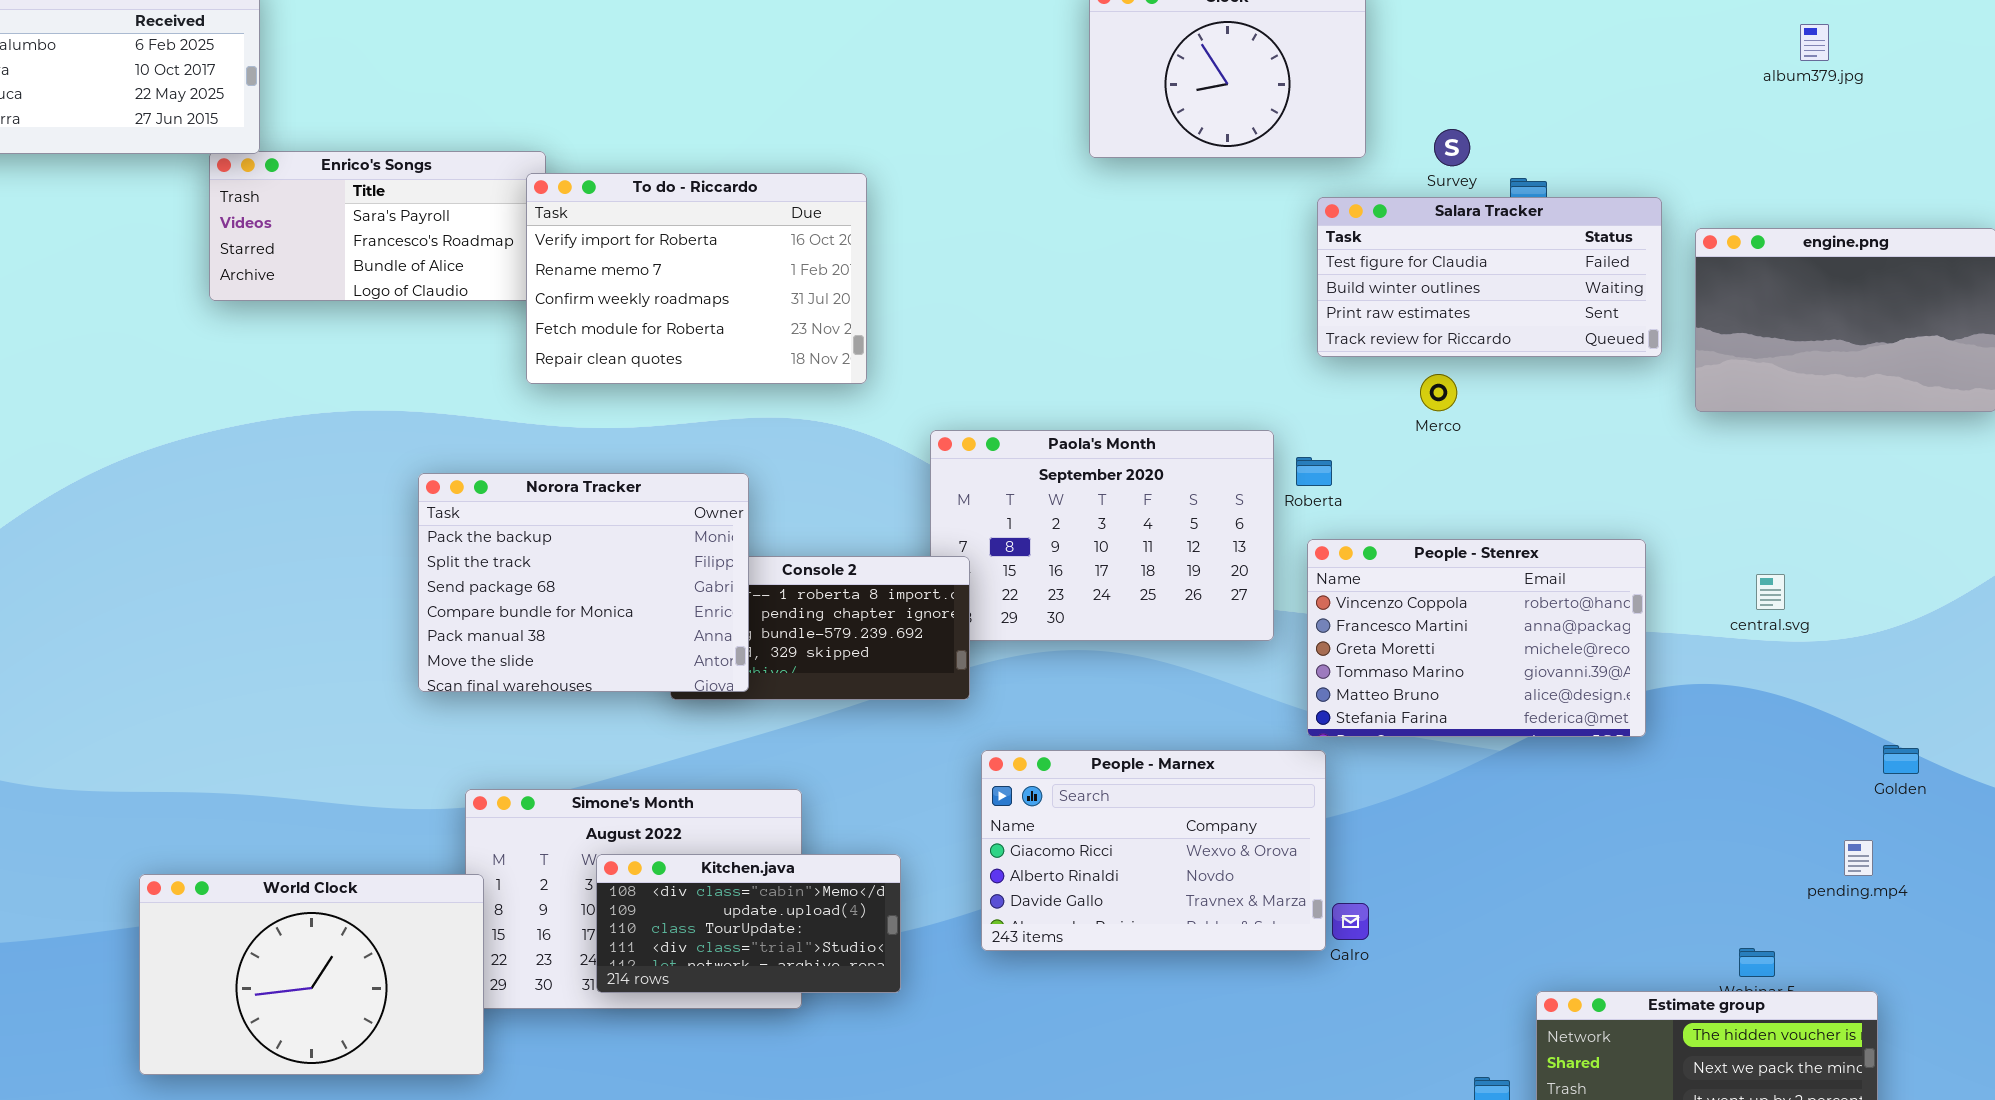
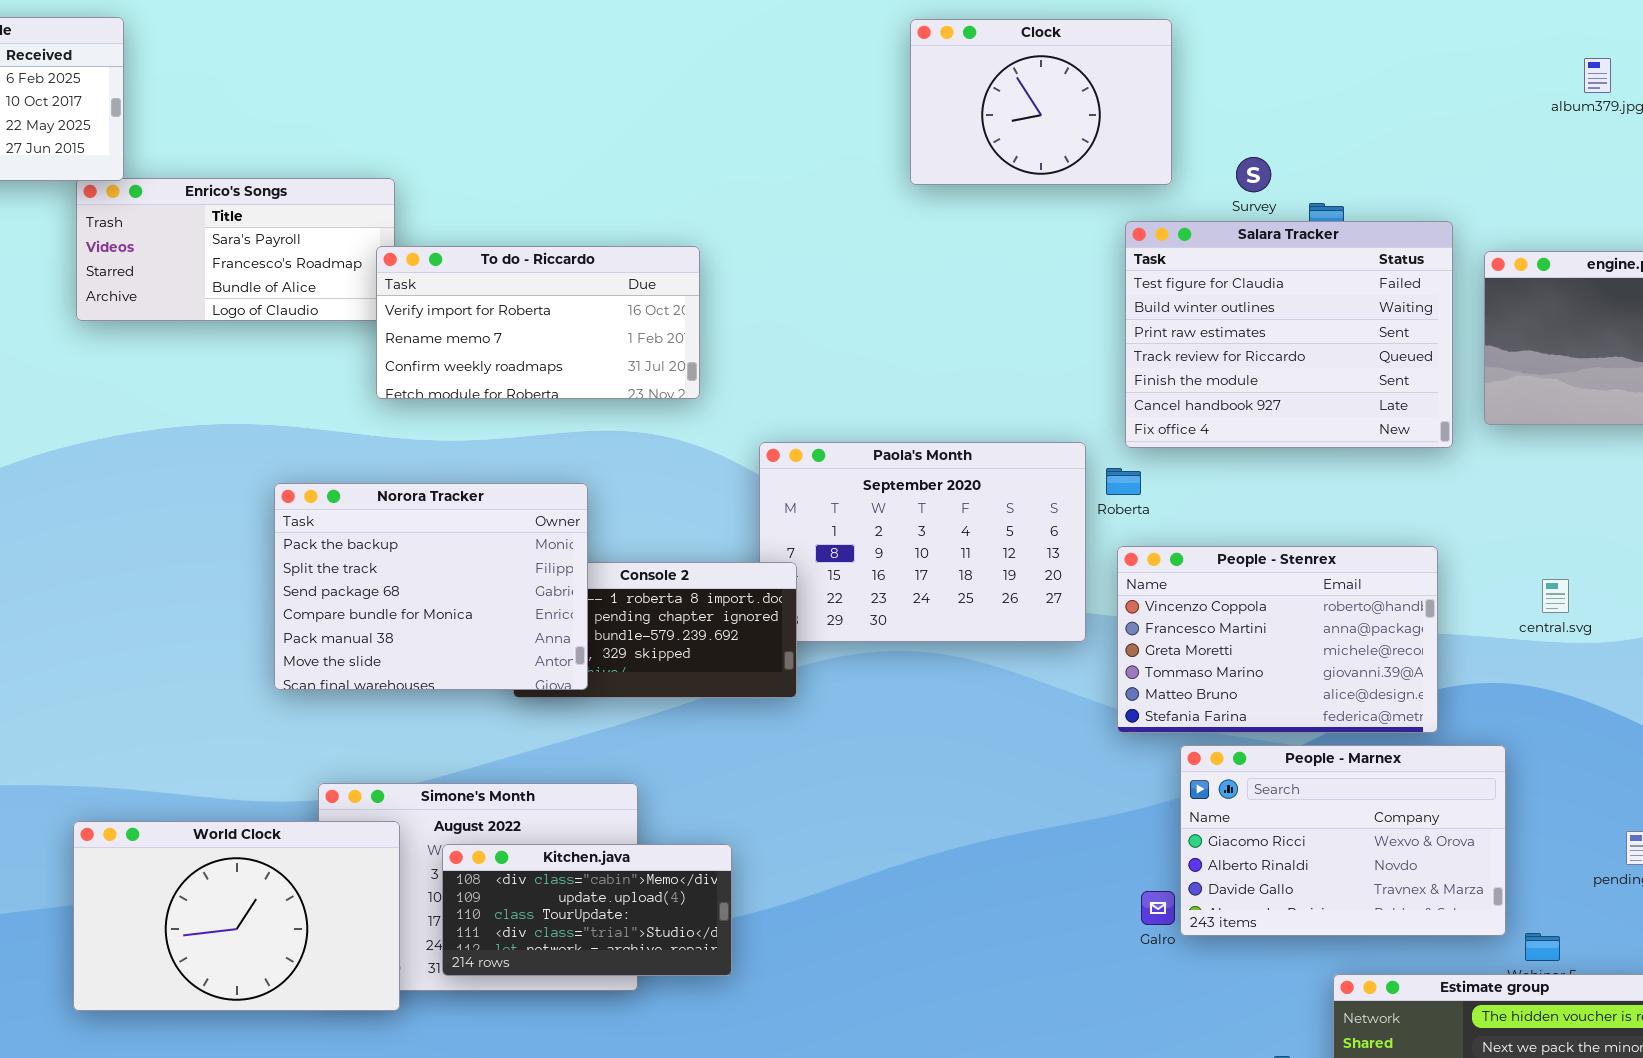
To do - Riccardo: [526,173,867,384] -> [376,246,700,399], resized
Salara Tracker: [1317,197,1662,357] -> [1125,221,1453,448], resized
People - Marnex: [981,750,1326,951] -> [1180,745,1506,936], moved
World Clock: [139,874,484,1075] -> [73,821,400,1011], moved

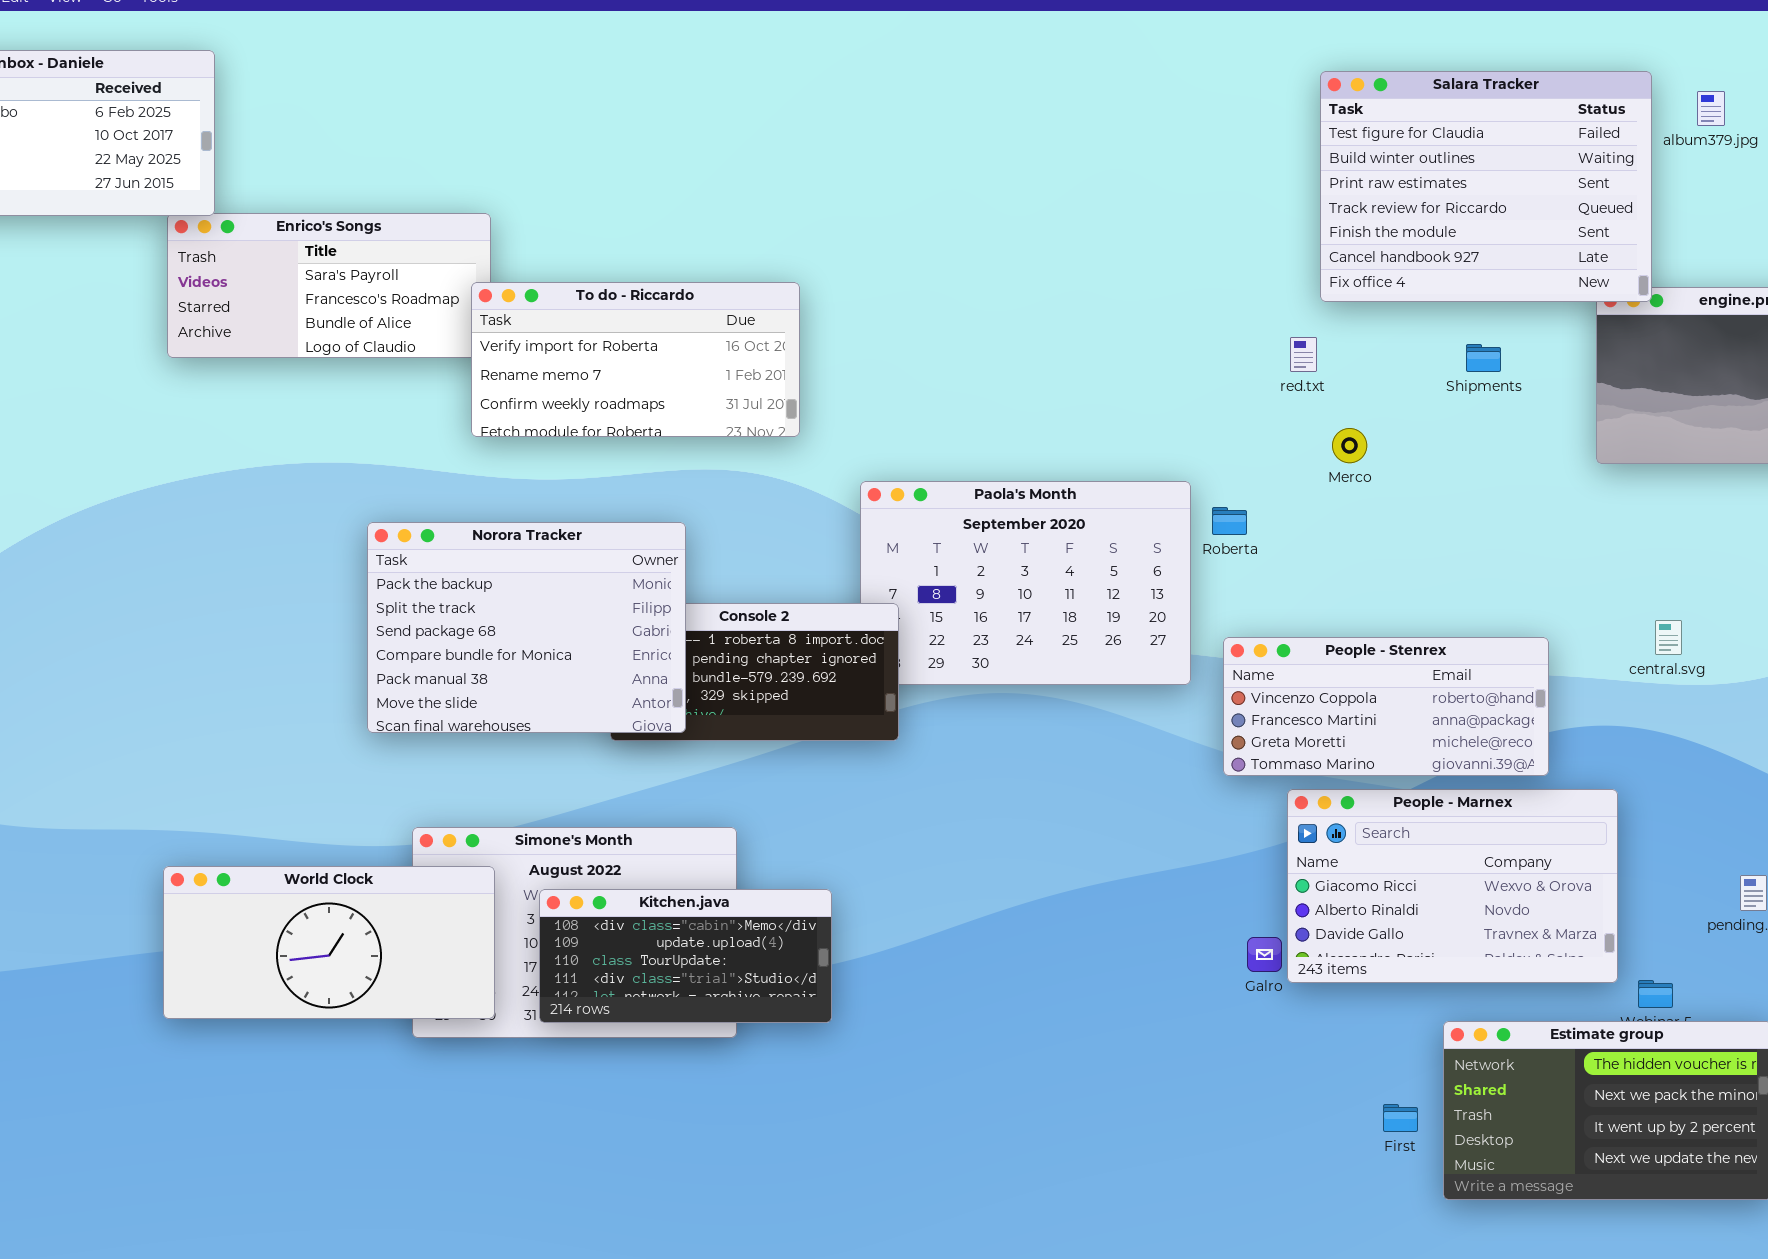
Clock: [910,19,1172,185] -> none, closed
Salara Tracker: [1125,221,1453,448] -> [1320,71,1652,302], moved
People - Stenrex: [1117,546,1438,733] -> [1223,637,1549,776], resized
World Clock: [73,821,400,1011] -> [163,866,495,1019], resized

